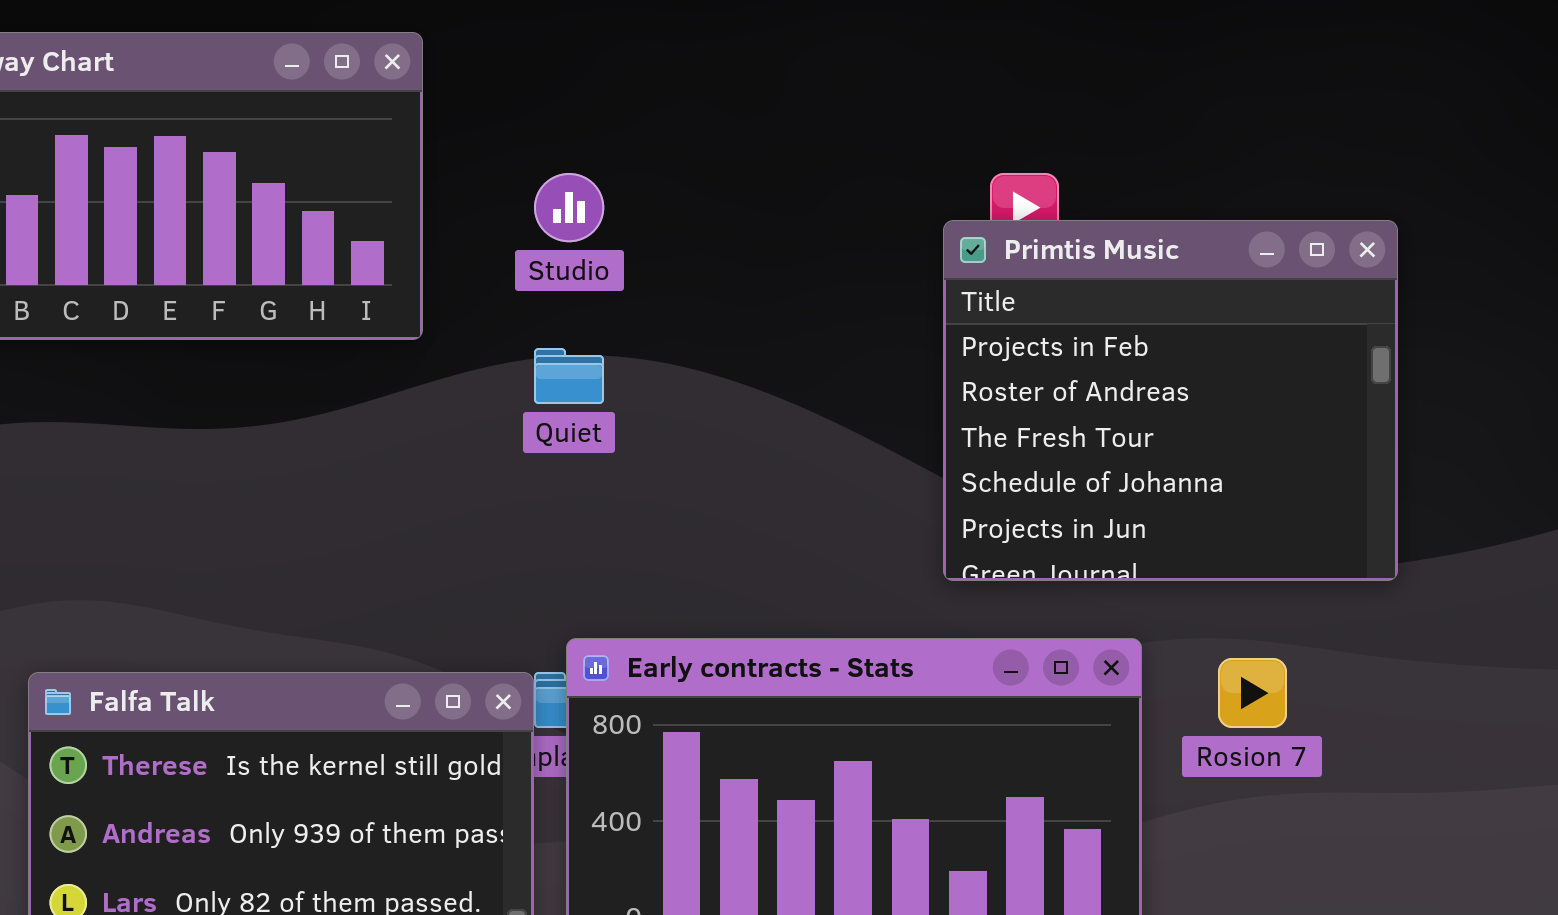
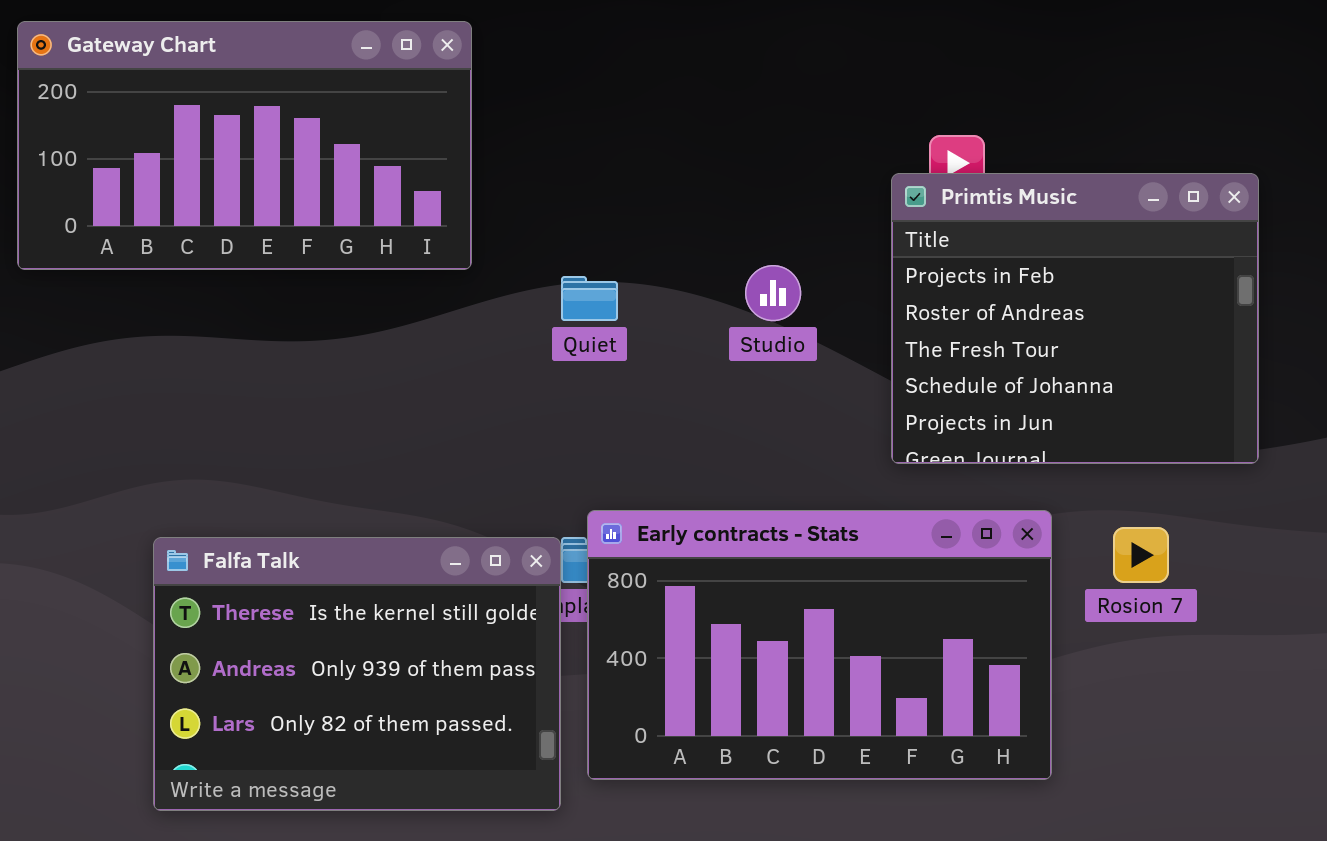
Studio: [534,173,604,242] -> [745,265,801,321], moved

